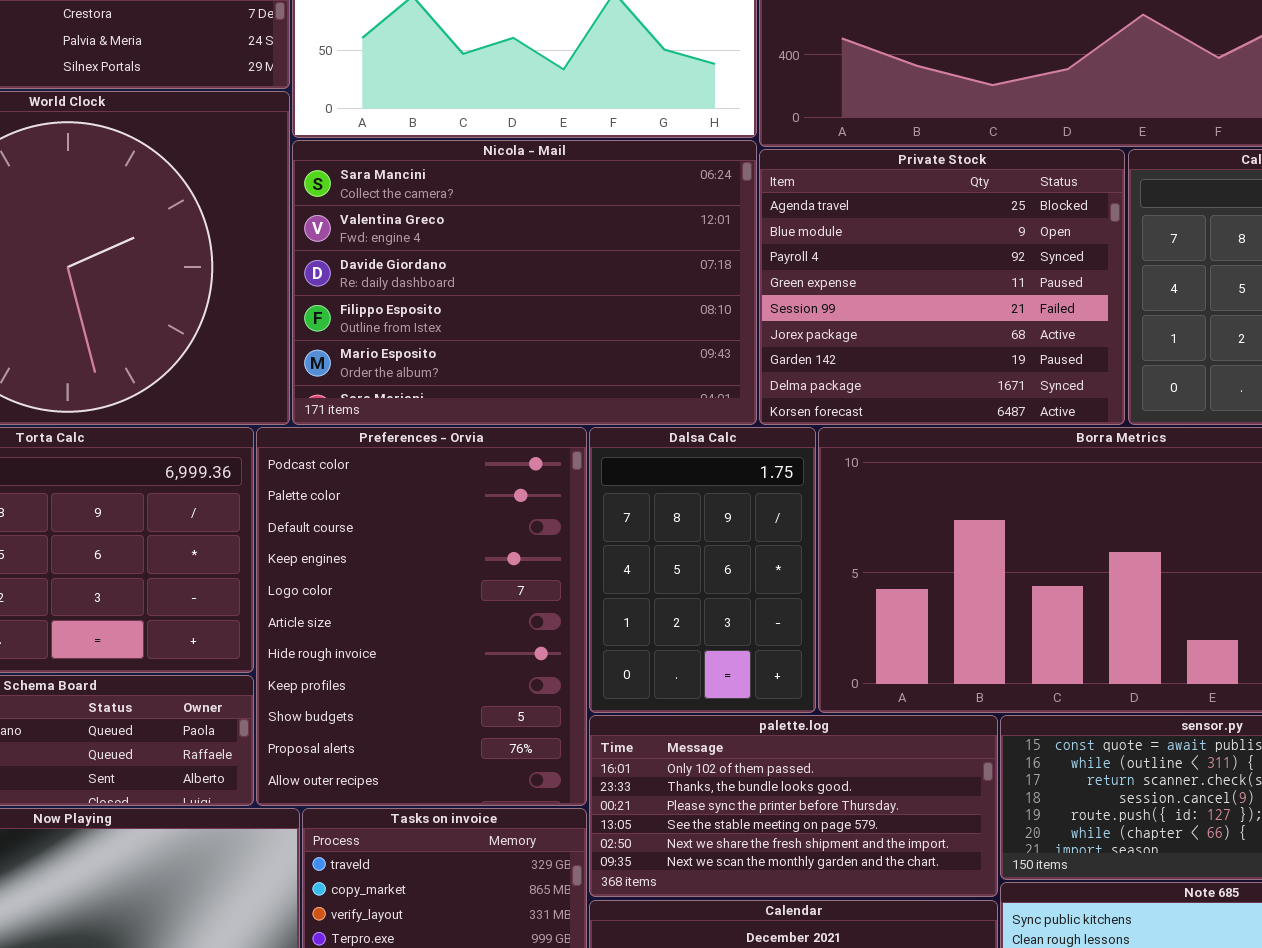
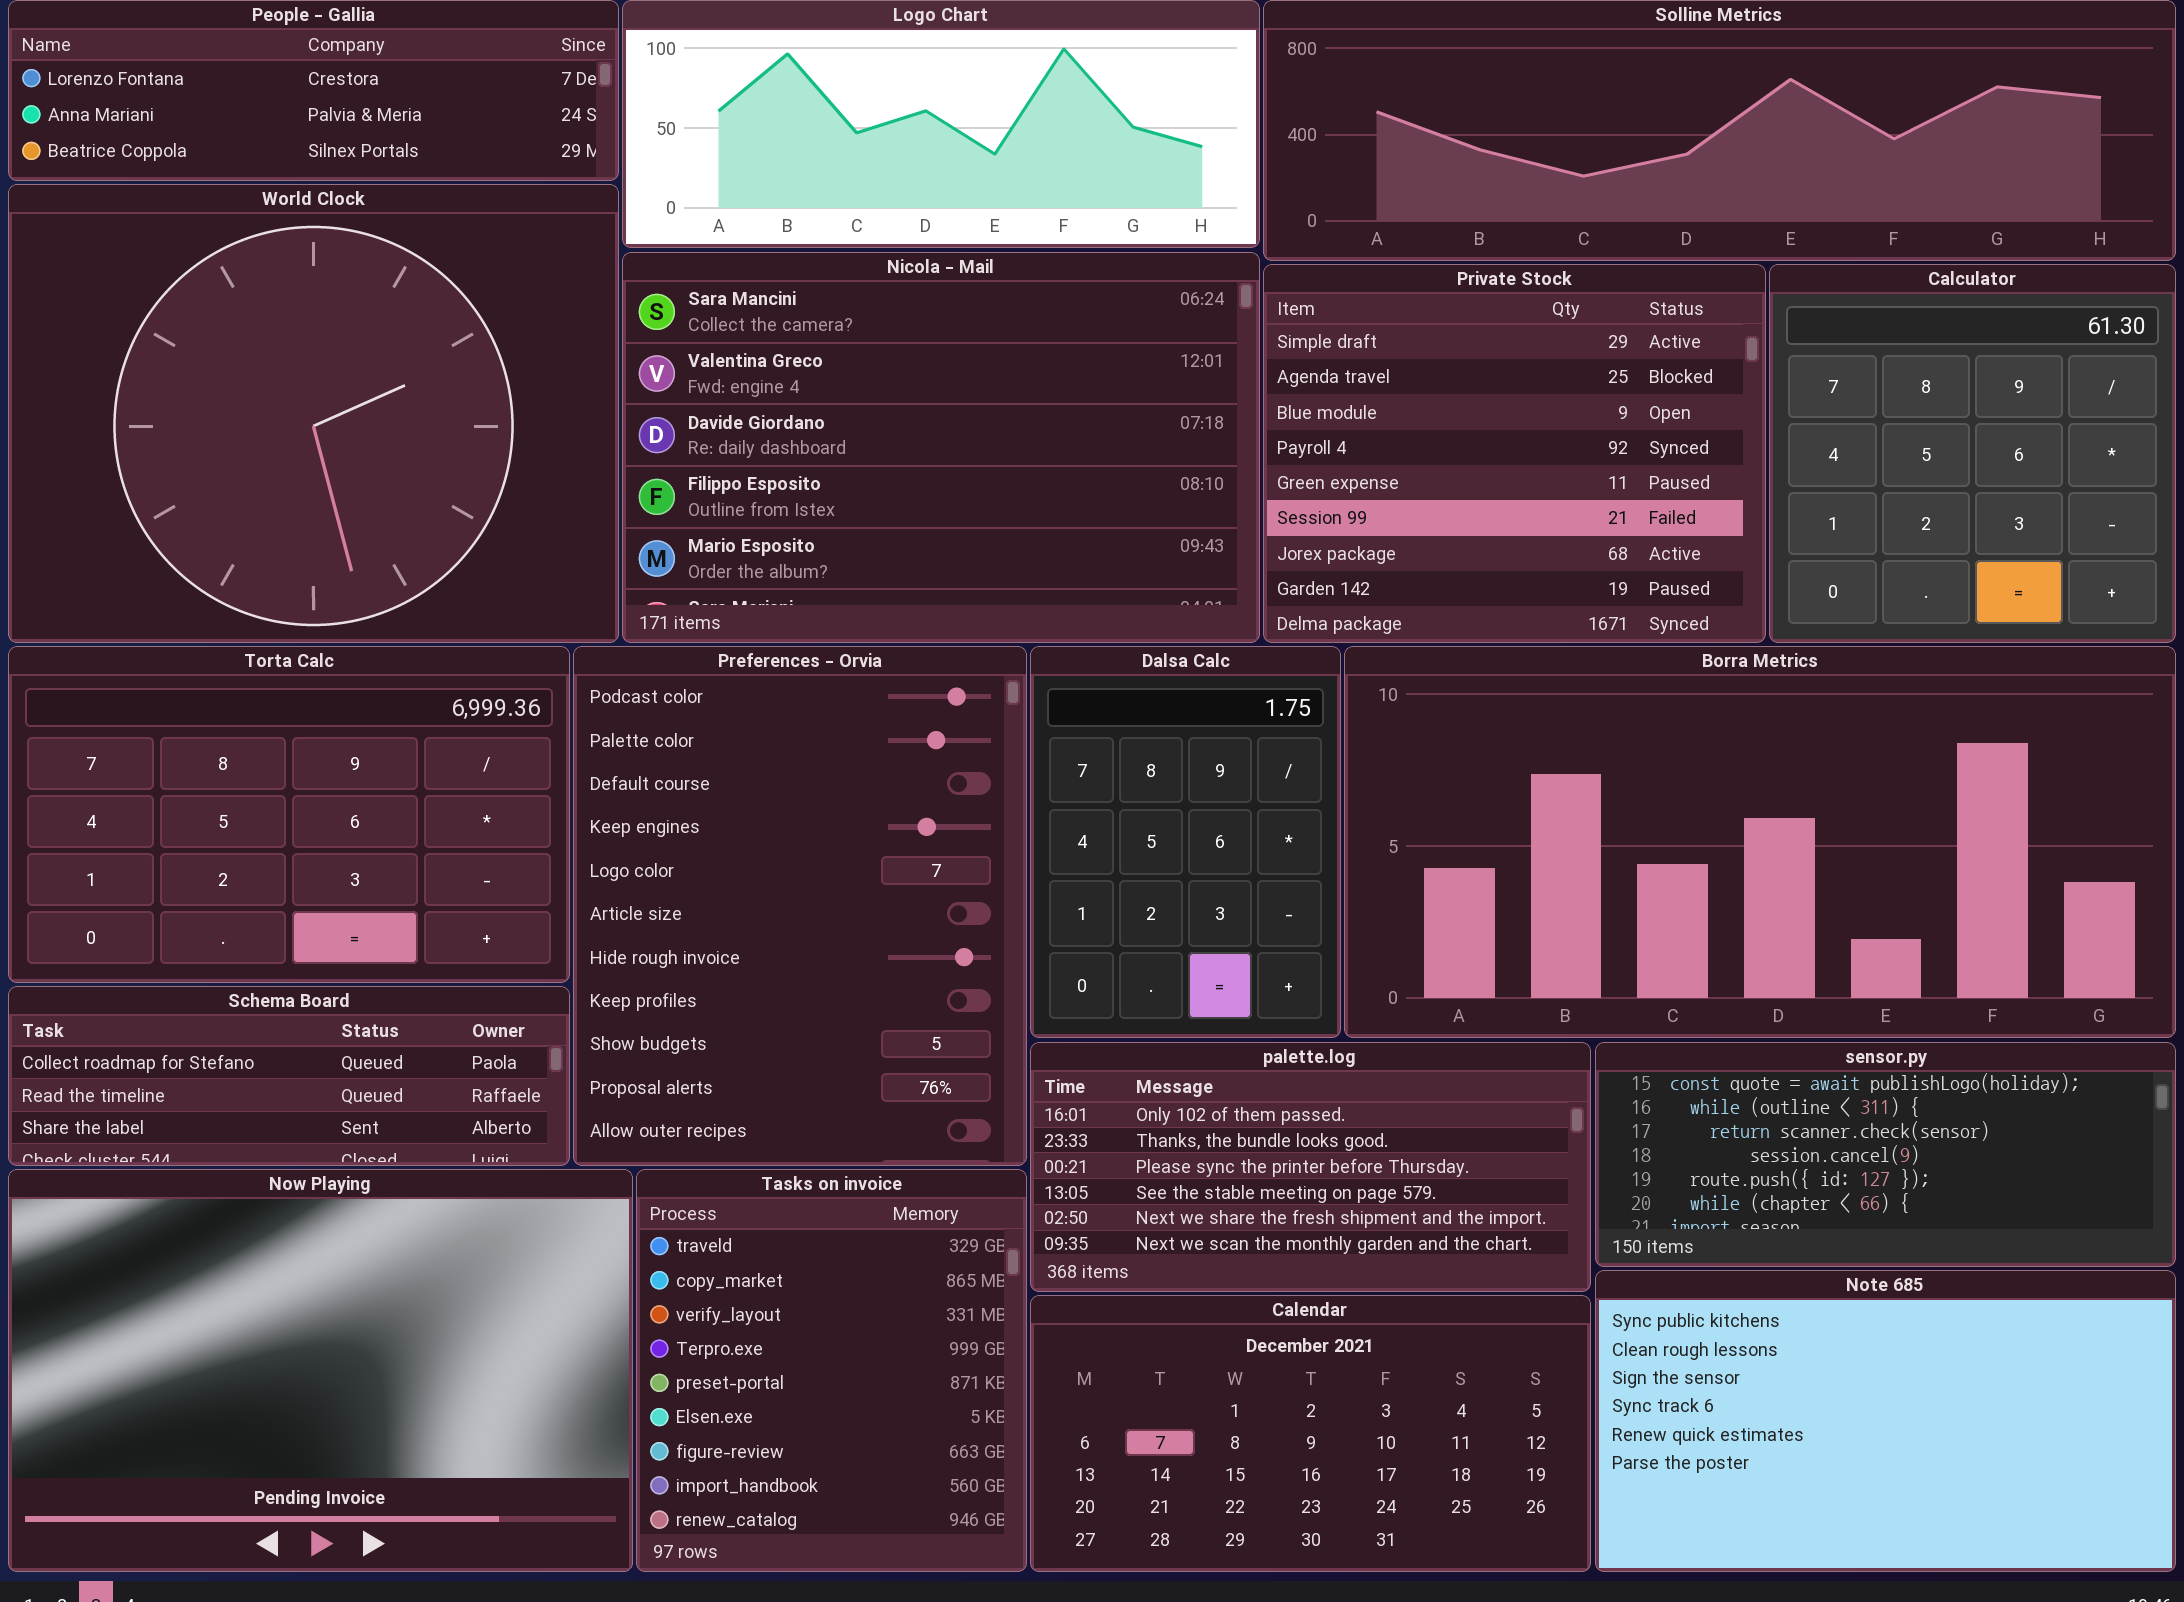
Private Stock: [759,149,1125,425] -> [1263,264,1766,643], scrolled up 1 row

